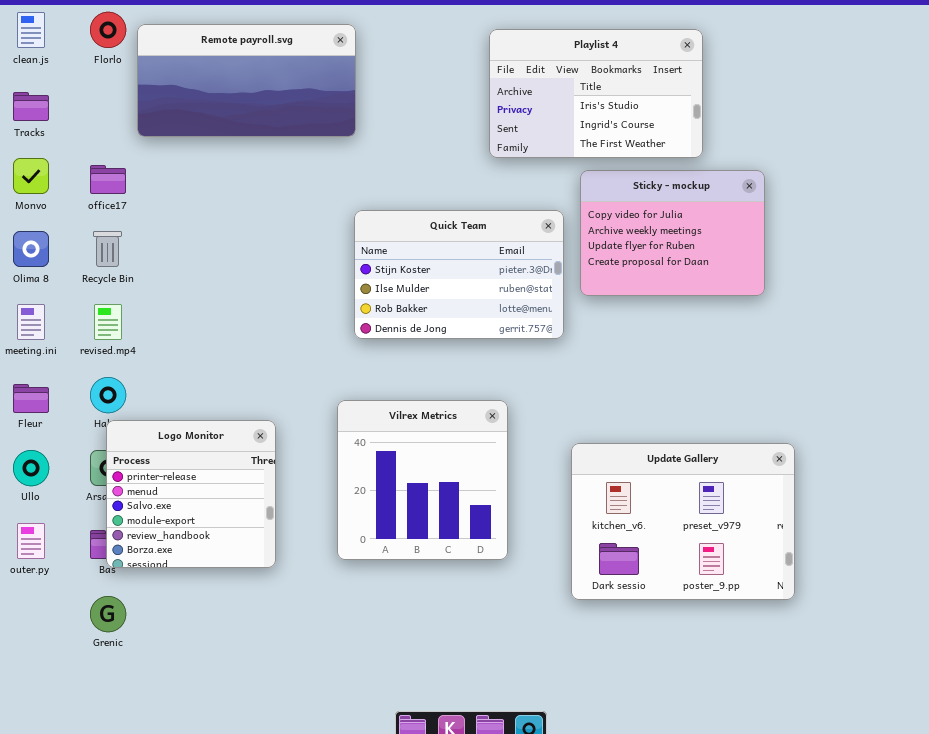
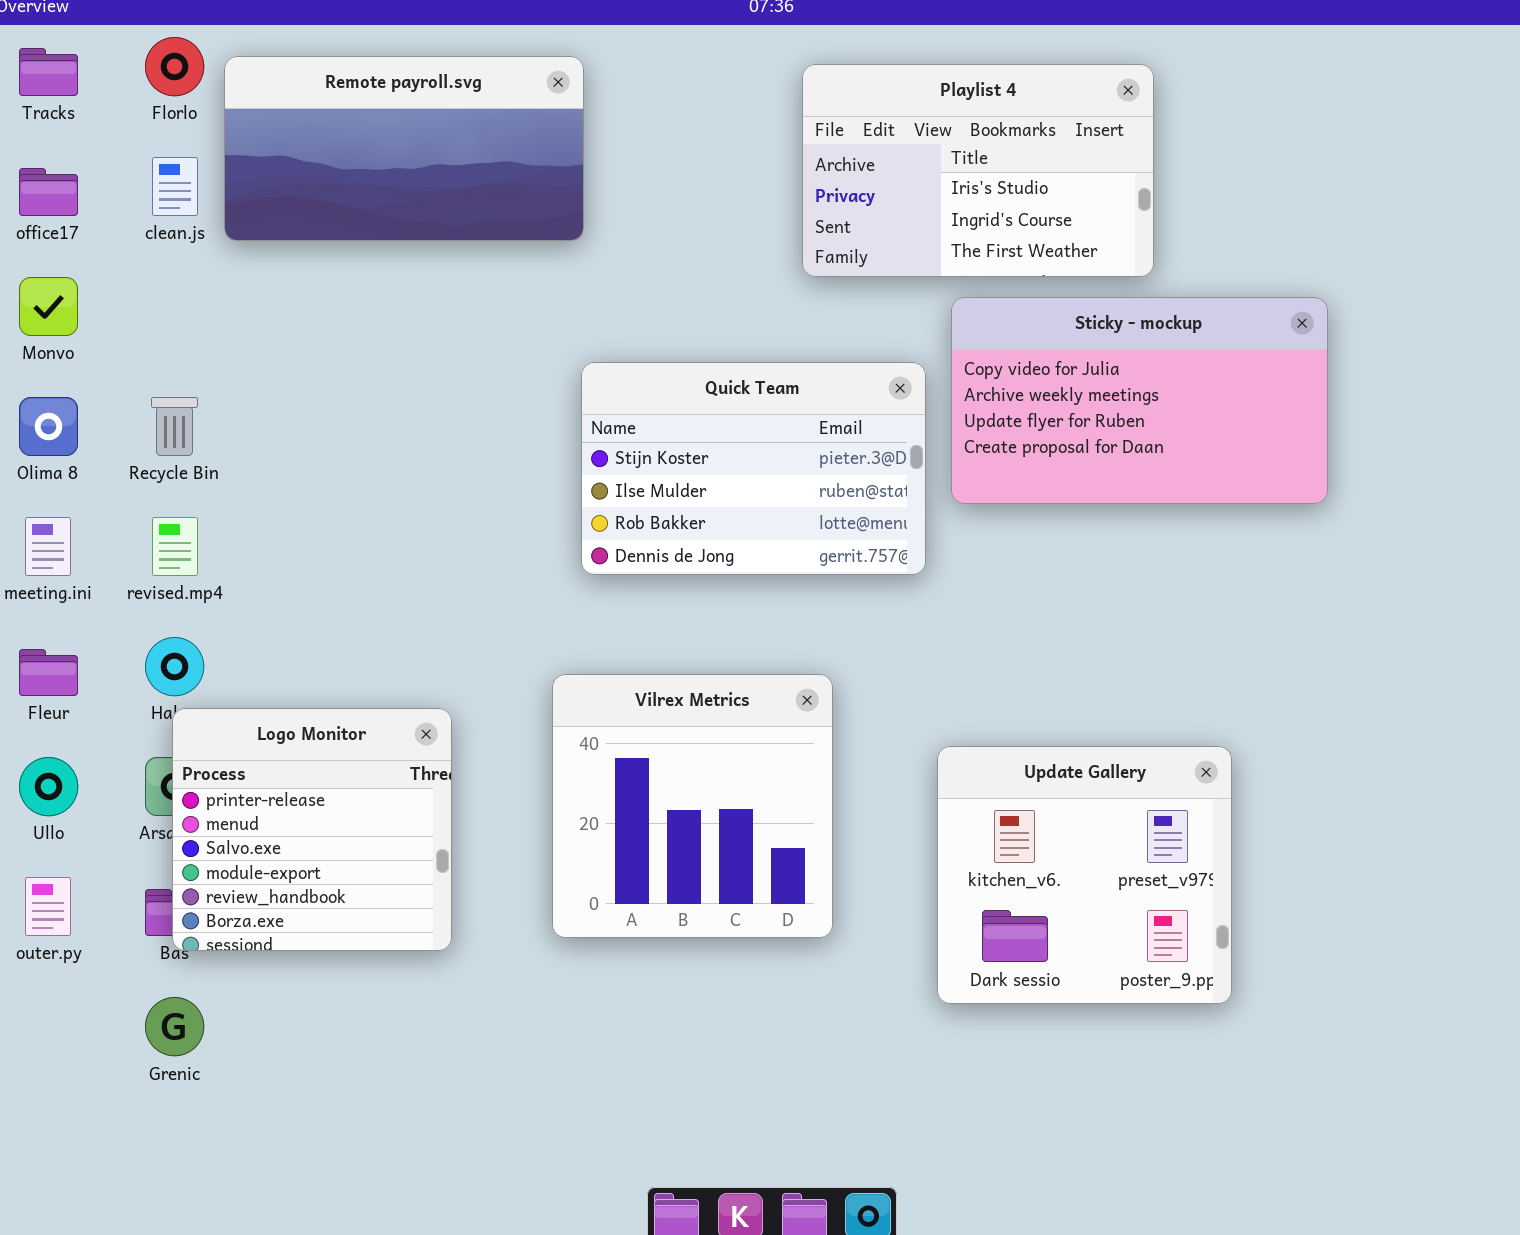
clean.js: [17,12,45,48] -> [152,157,198,216], moved
Tracks: [13,92,49,121] -> [19,48,78,96], moved
office17: [90,165,126,194] -> [19,168,78,216], moved
Sticky - mockup: [580,170,765,296] -> [951,297,1328,504], resized
Update Gallery: [571,443,795,600] -> [937,746,1232,1004], resized

